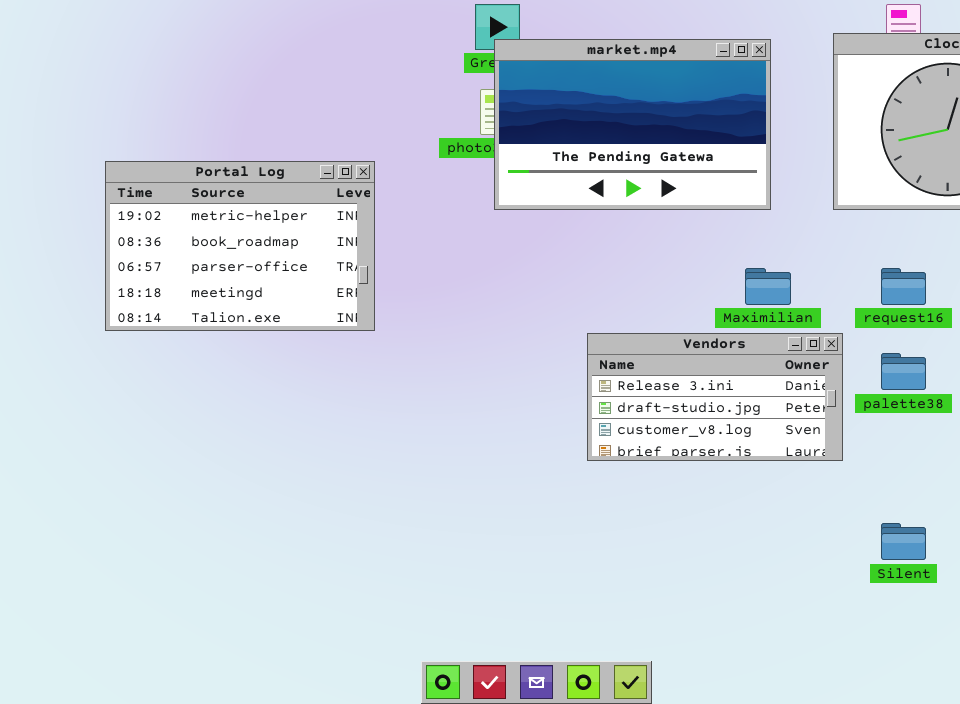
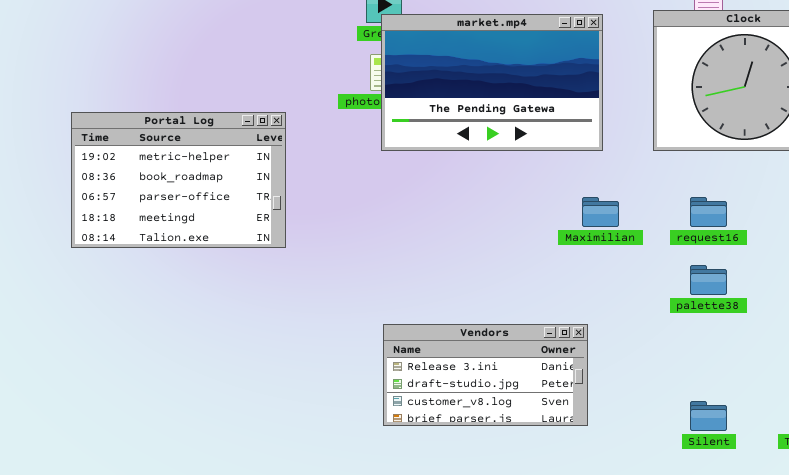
Vendors: [587,333,843,461] -> [383,324,588,426], moved

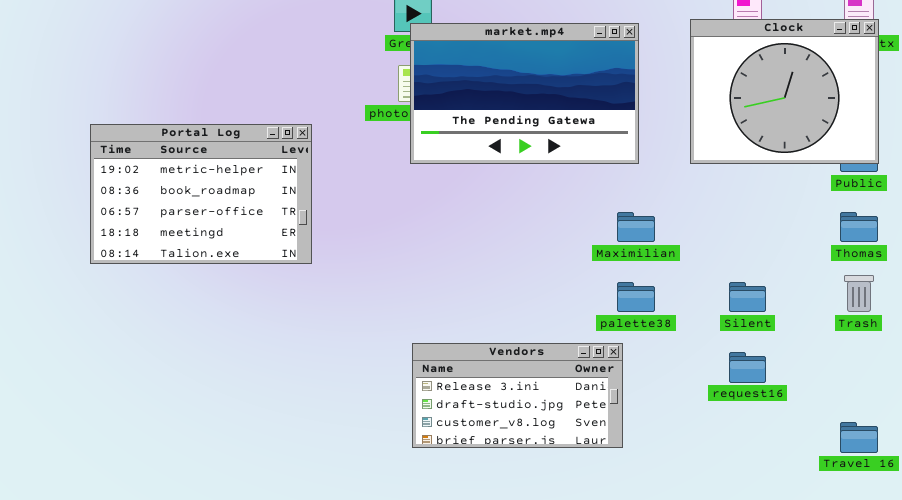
request16: [690,197,727,227] -> [729,352,766,383], moved
palette38: [690,265,727,295] -> [617,282,655,312], moved
Silent: [690,401,727,431] -> [729,282,766,312], moved

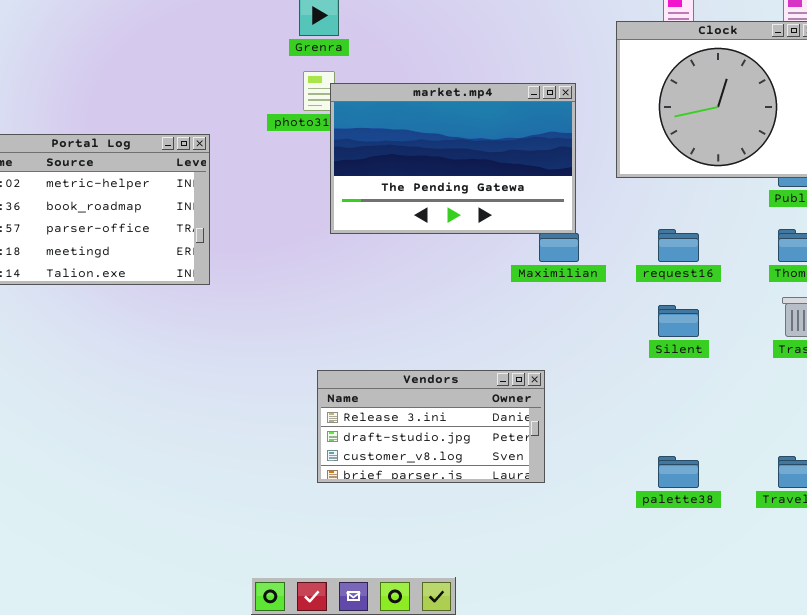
market.mp4: [410,23,639,164] -> [330,83,576,234], moved
palette38: [617,282,655,312] -> [658,456,699,488], moved
request16: [729,352,766,383] -> [658,229,699,262], moved

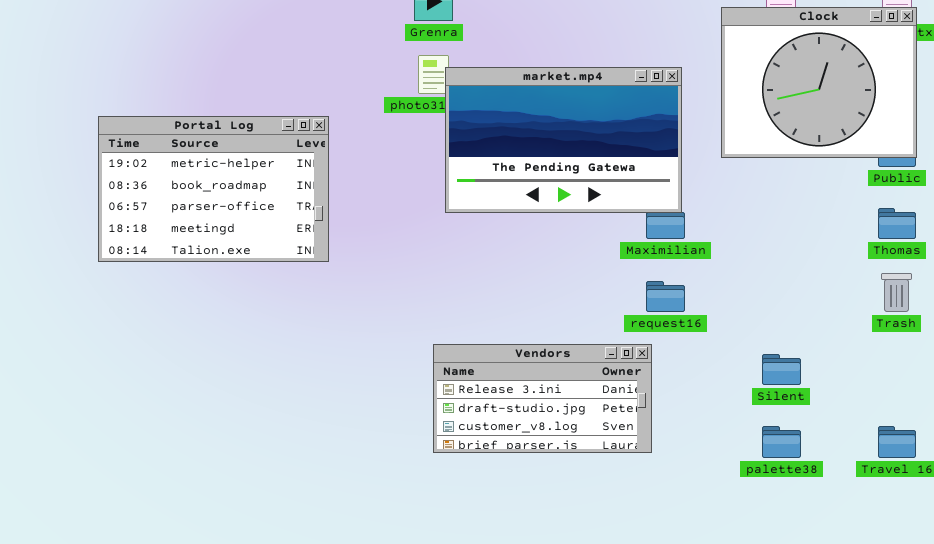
request16: [658,229,699,262] -> [646,281,685,312], moved
Silent: [658,305,699,337] -> [762,354,801,385], moved

